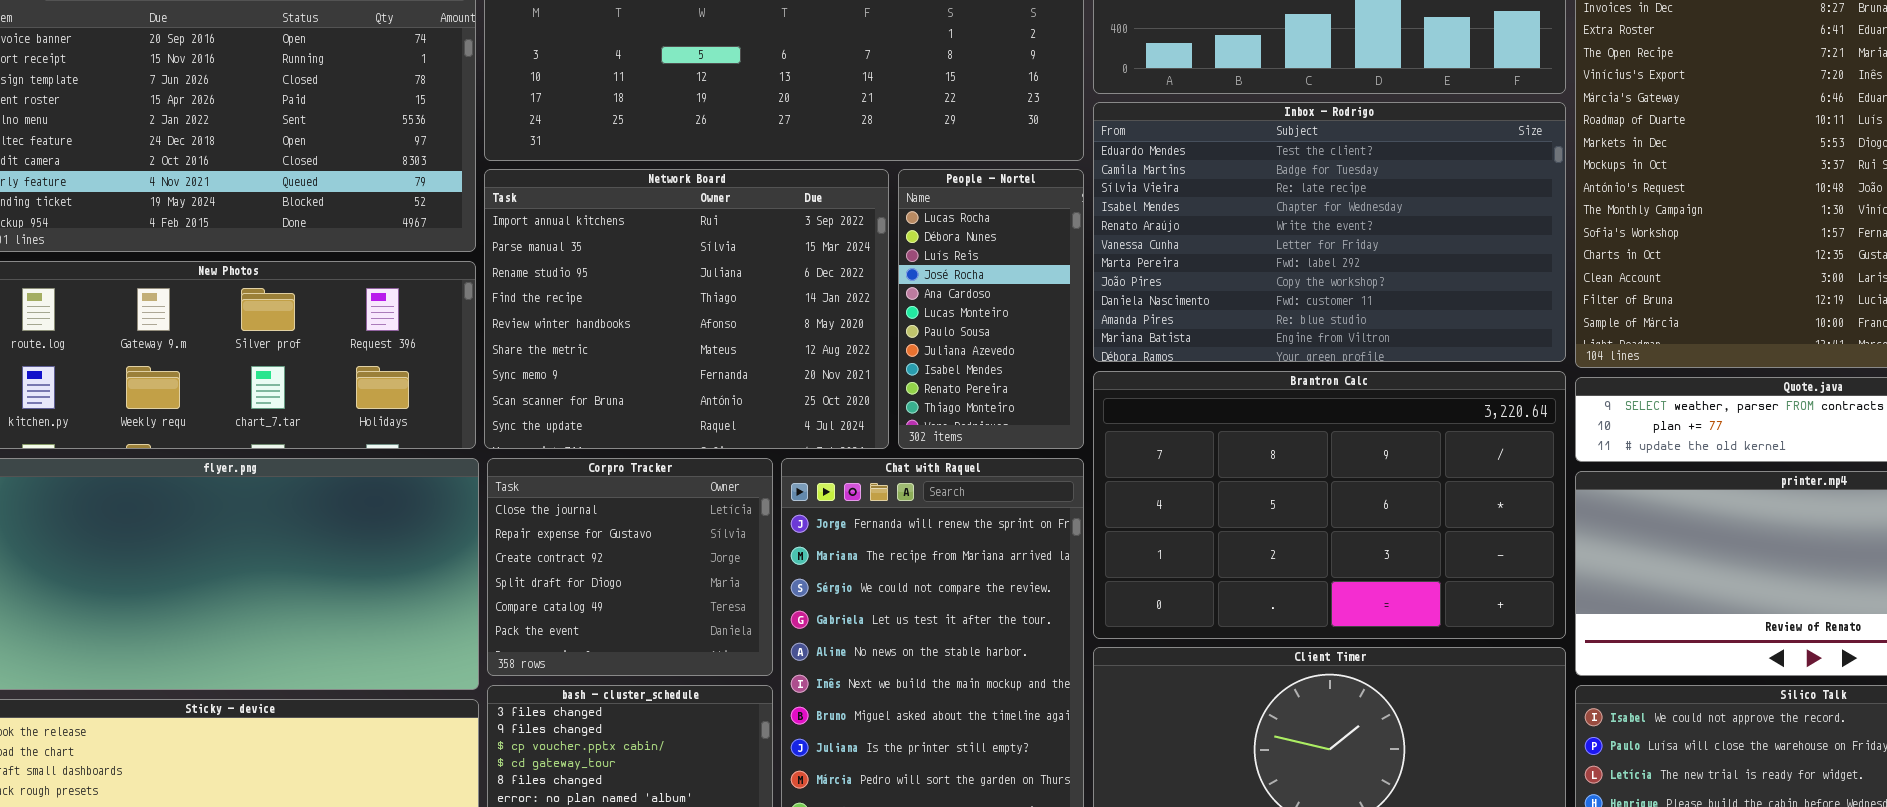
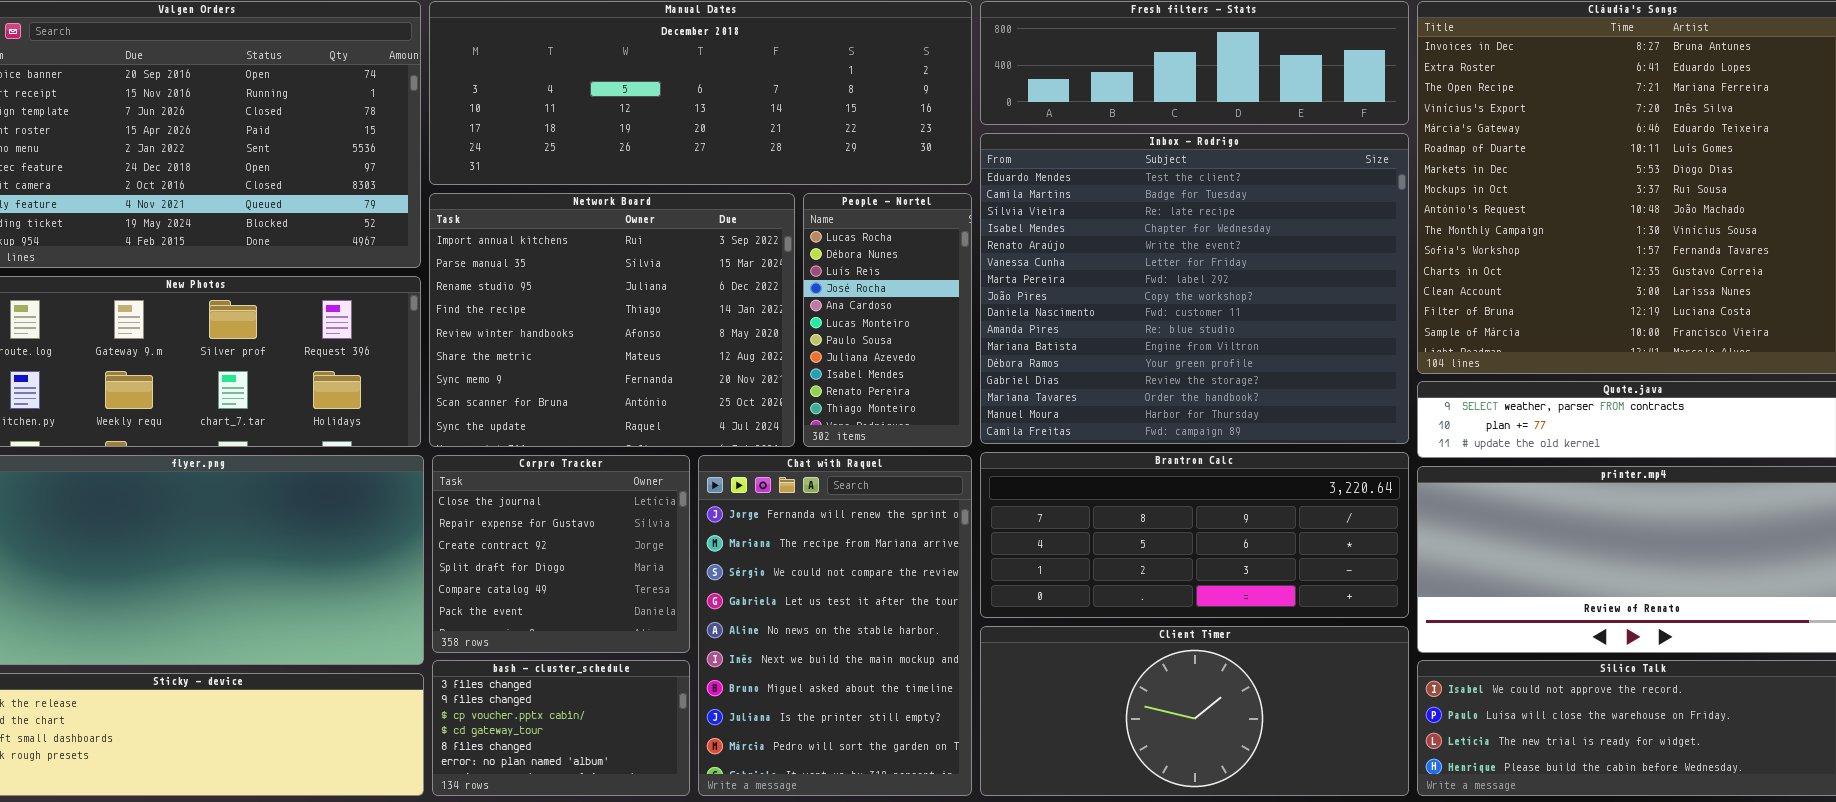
Inbox - Rodrigo: [1093,102,1566,362] -> [980,133,1409,444], resized
Brantron Calc: [1093,371,1566,639] -> [980,452,1409,618], resized

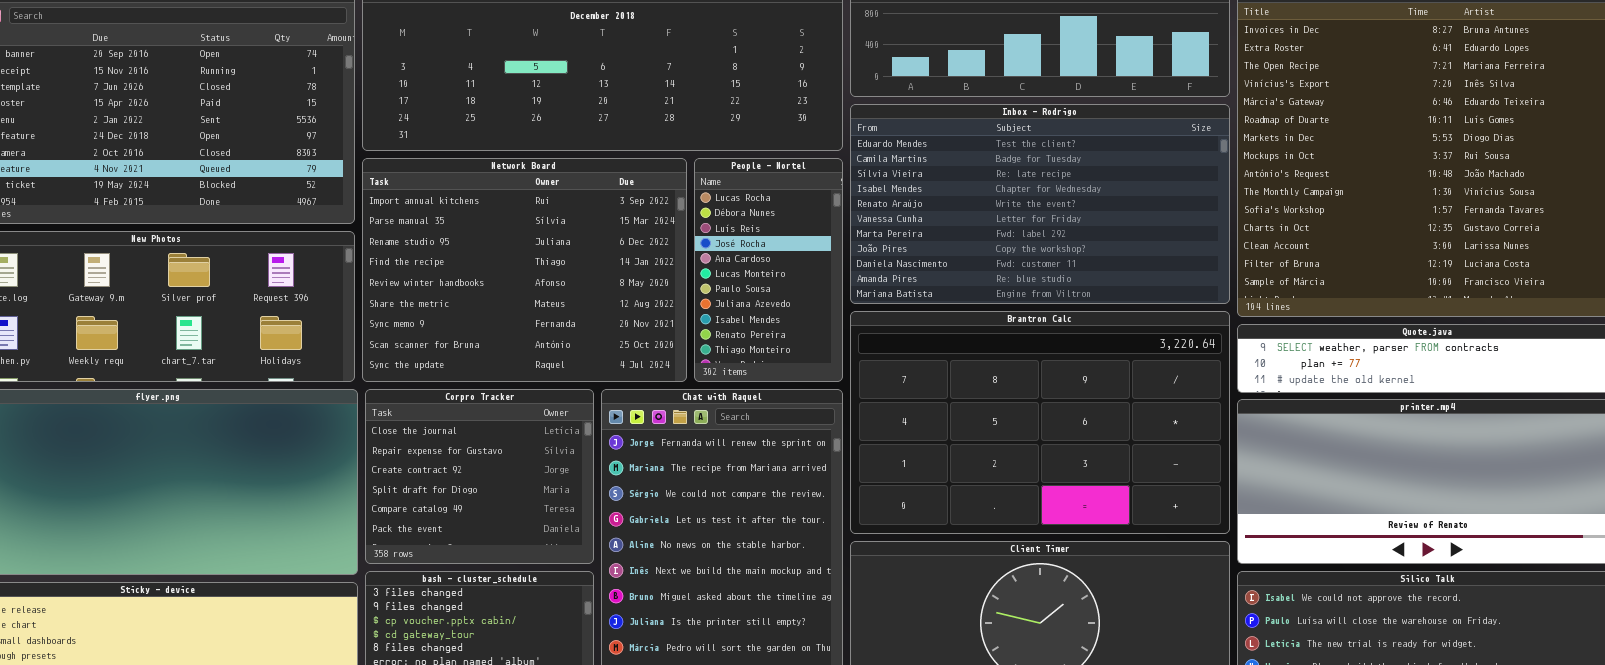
Inbox - Rodrigo: [980,133,1409,444] -> [850,104,1230,304], resized
Brantron Calc: [980,452,1409,618] -> [850,311,1230,534], resized

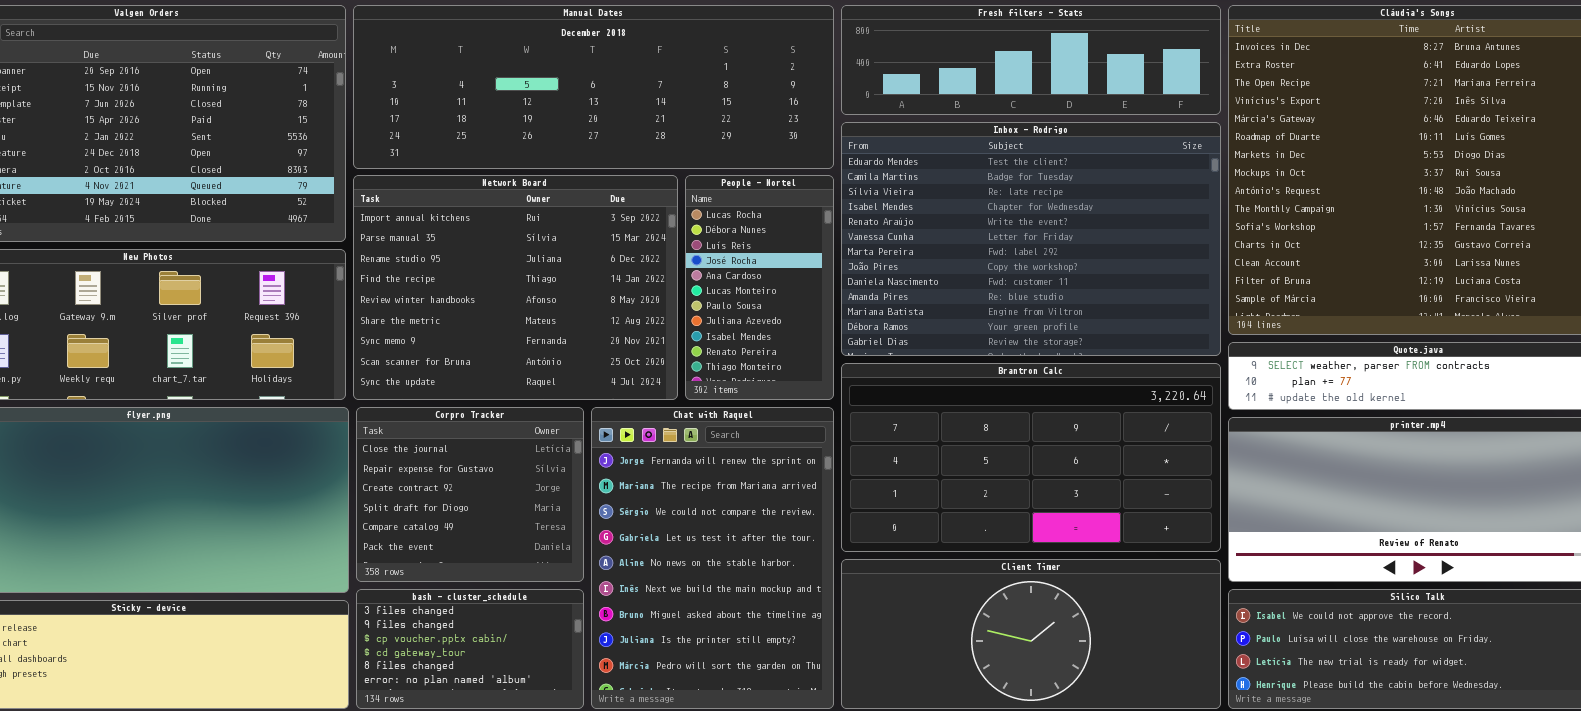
Inbox - Rodrigo: [850,104,1230,304] -> [841,122,1221,356], resized
Brantron Calc: [850,311,1230,534] -> [841,363,1221,552], resized

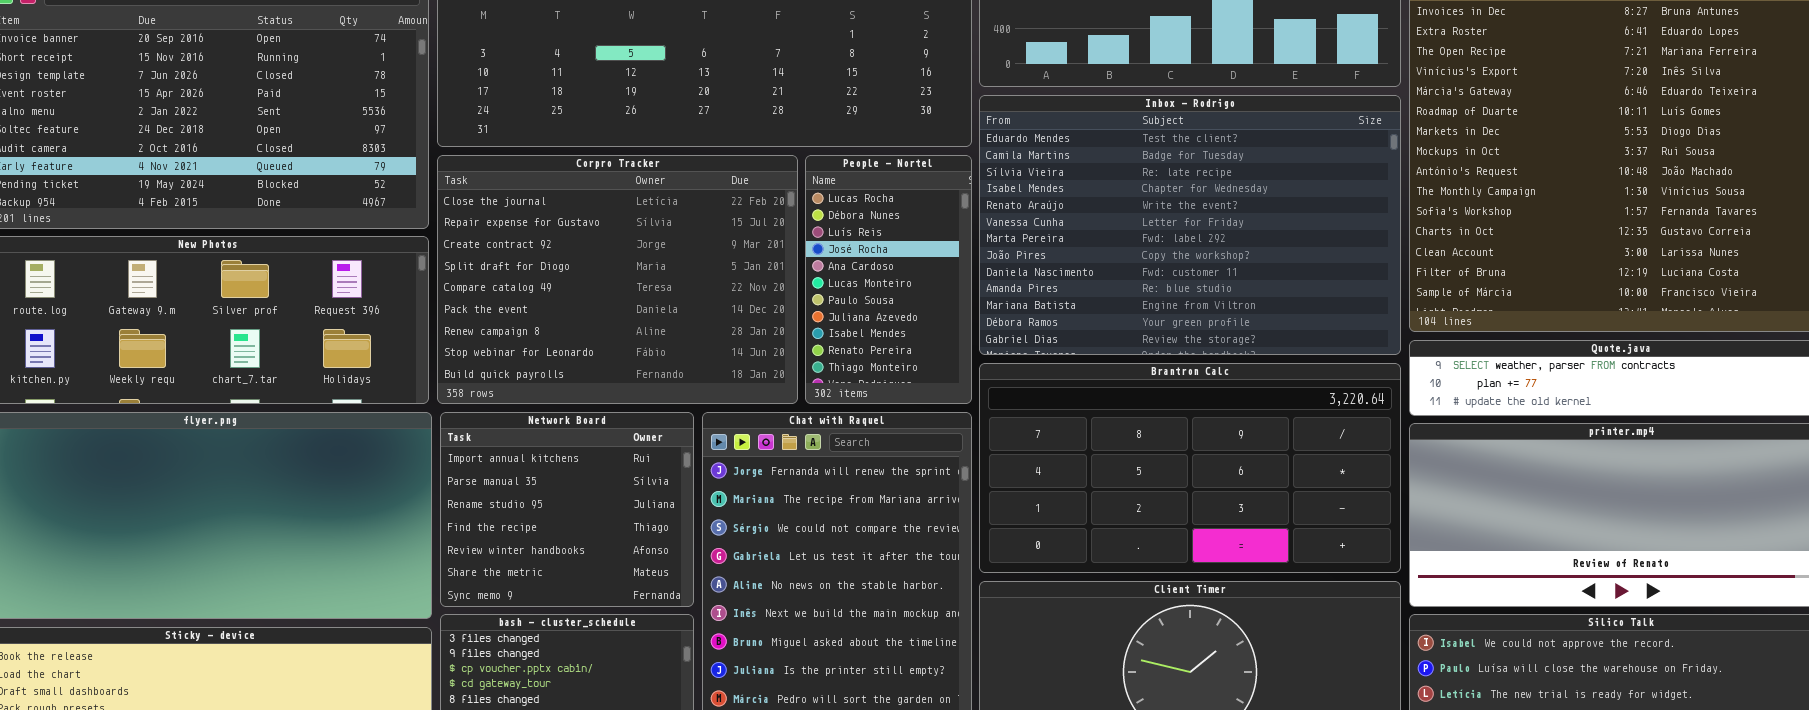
Network Board: [353,175,678,400] -> [440,412,694,607], moved, resized
Corpro Tracker: [356,407,584,582] -> [437,155,798,404], moved, resized

